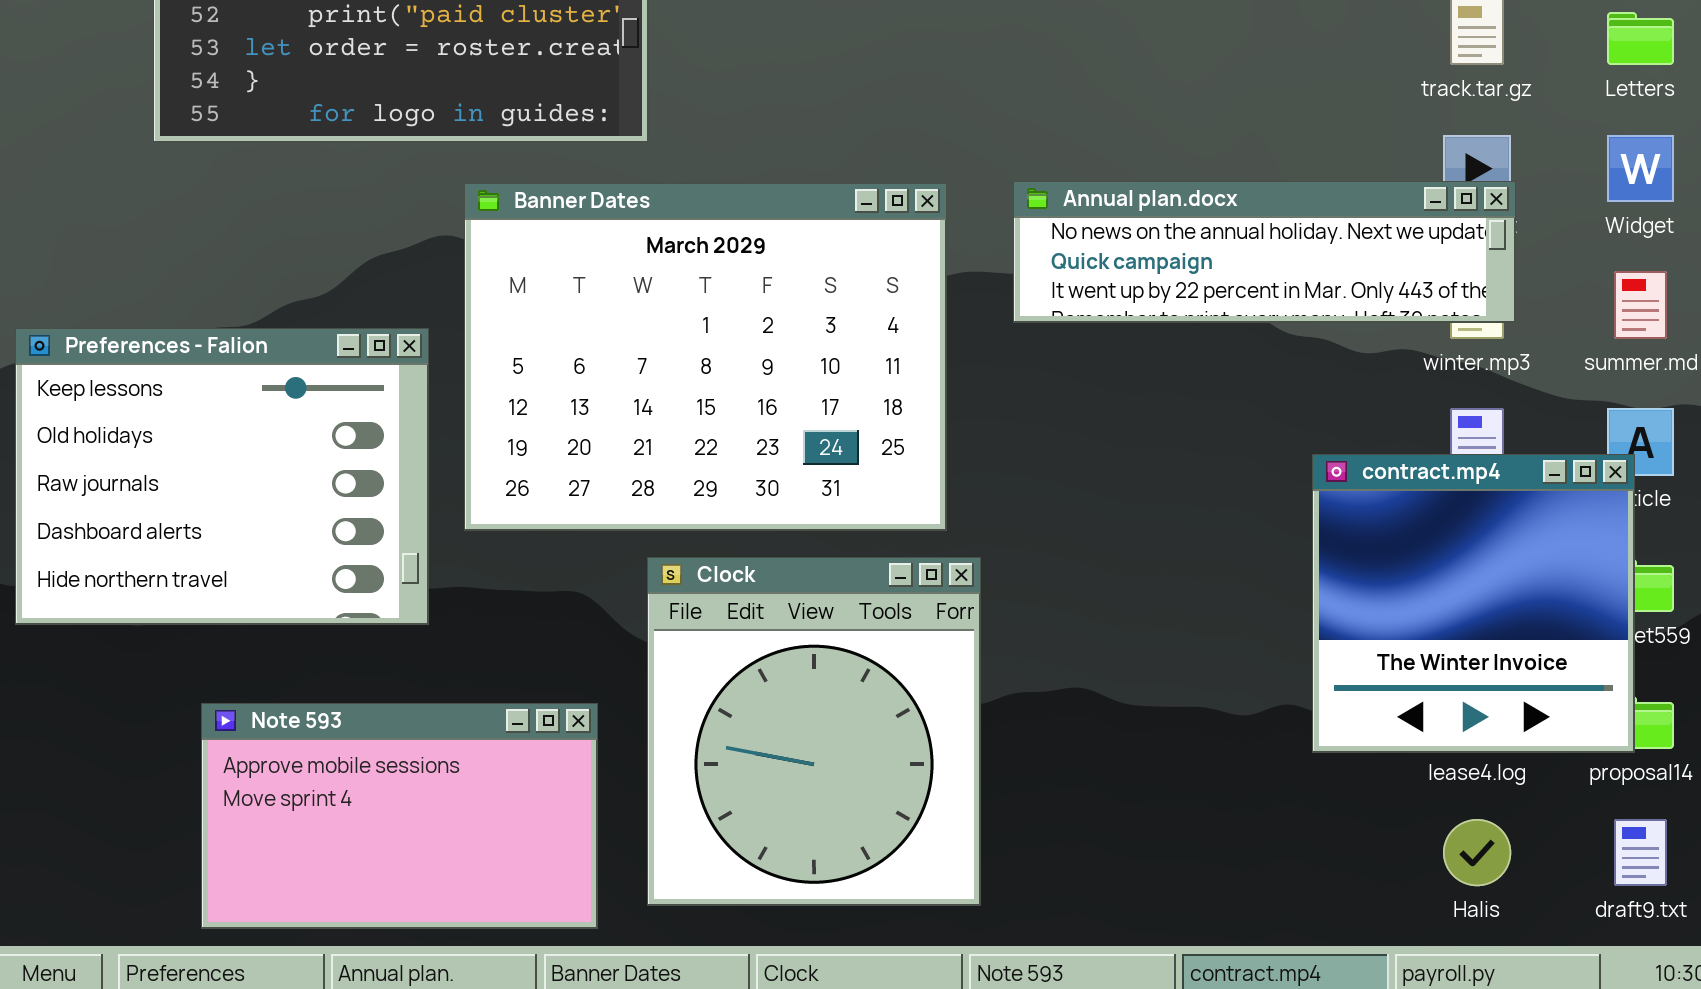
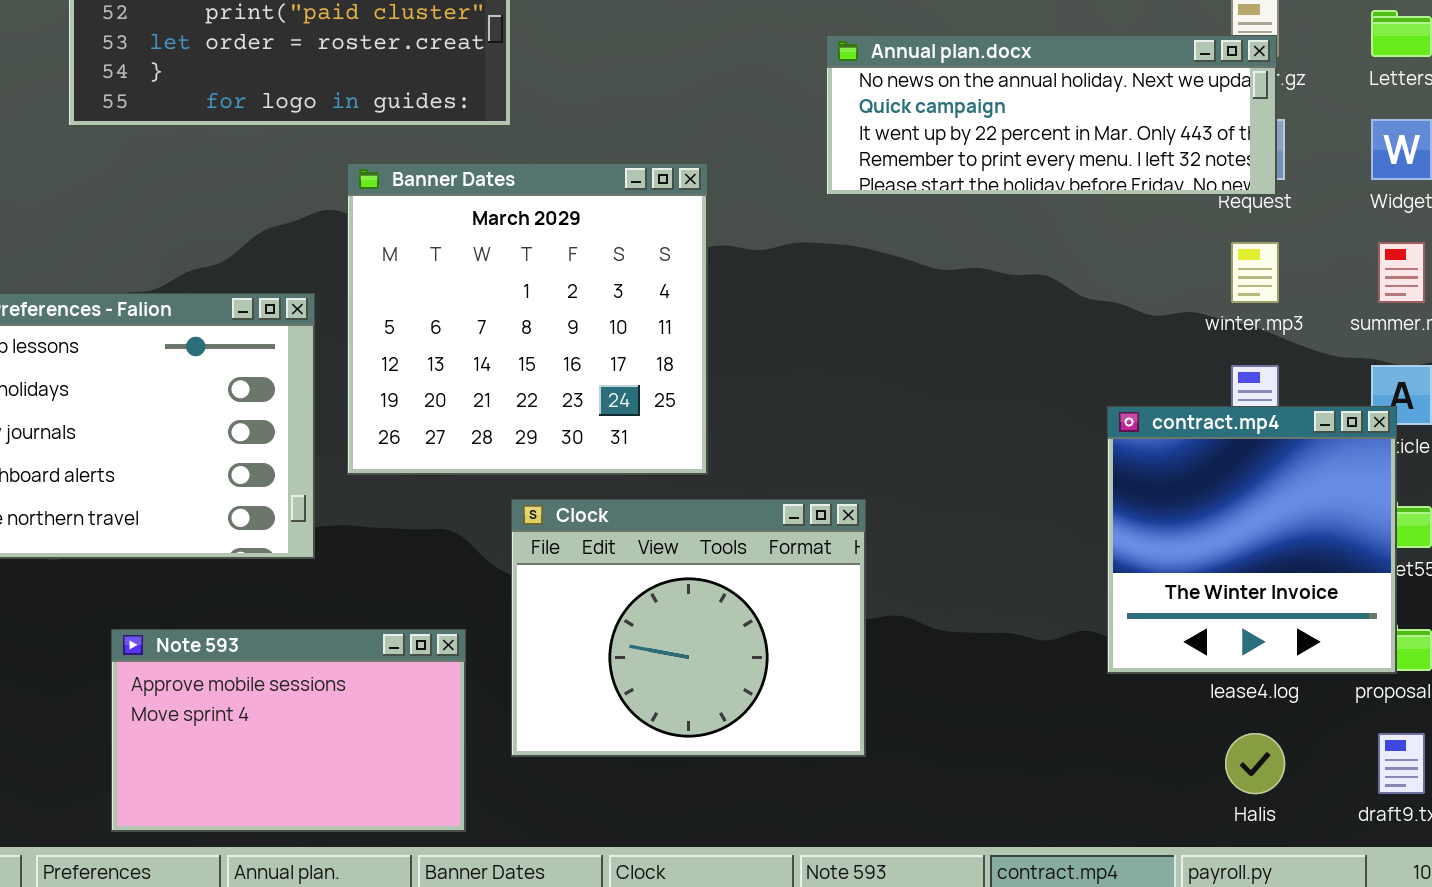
Annual plan.docx: [1013,181,1516,323] -> [826,35,1277,196], moved, resized
Banner Dates: [464,183,947,531] -> [347,163,708,475], resized
Clock: [647,557,981,906] -> [511,499,866,757], resized

